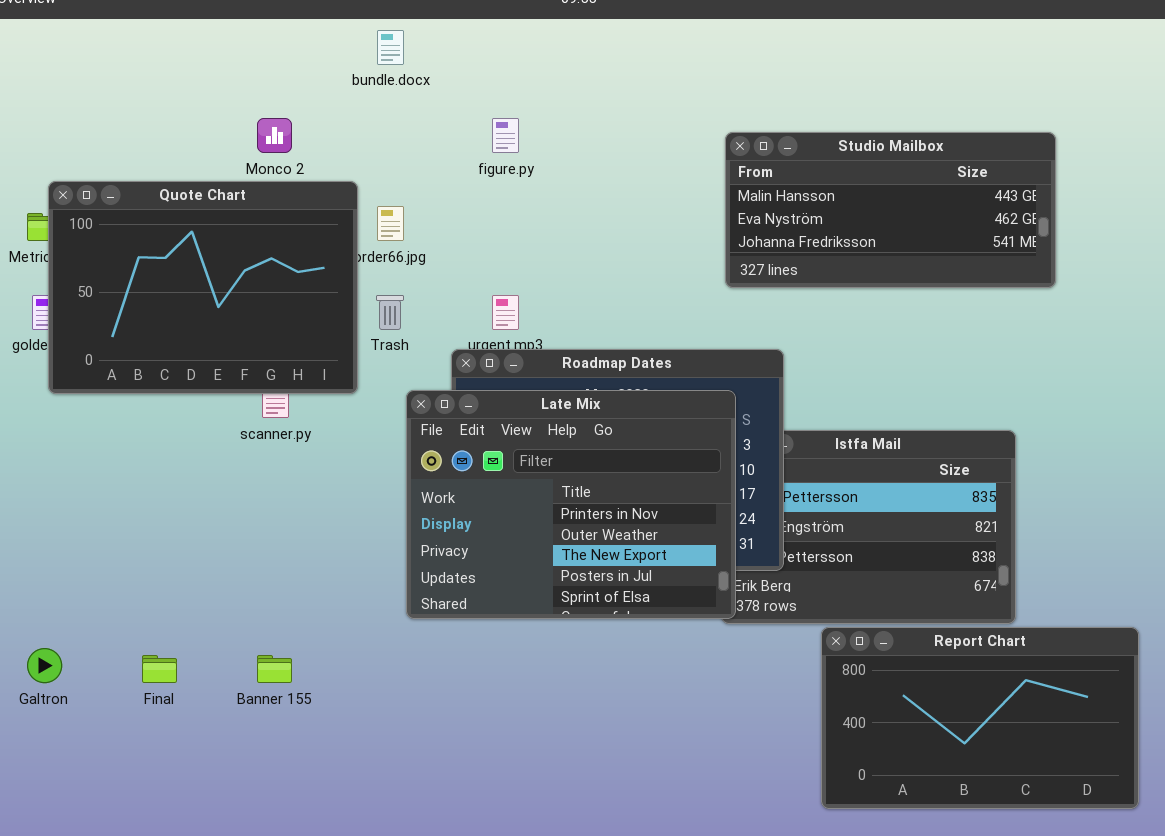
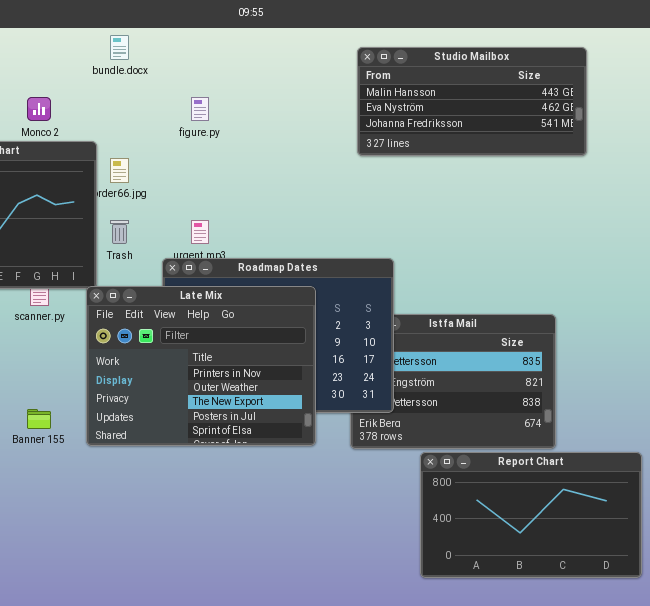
Studio Mailbox: [725,132,1056,288] -> [357,47,587,156], moved
Late Mix: [406,390,736,619] -> [86,286,316,446], moved
Banner 155: [257,655,292,683] -> [27,409,51,429], moved

